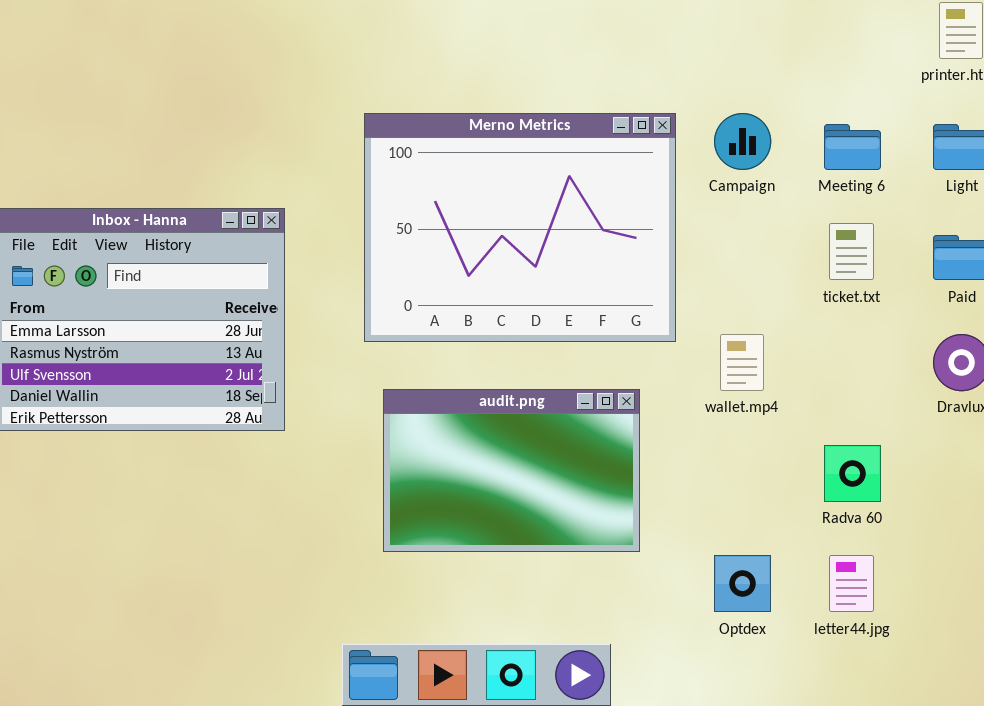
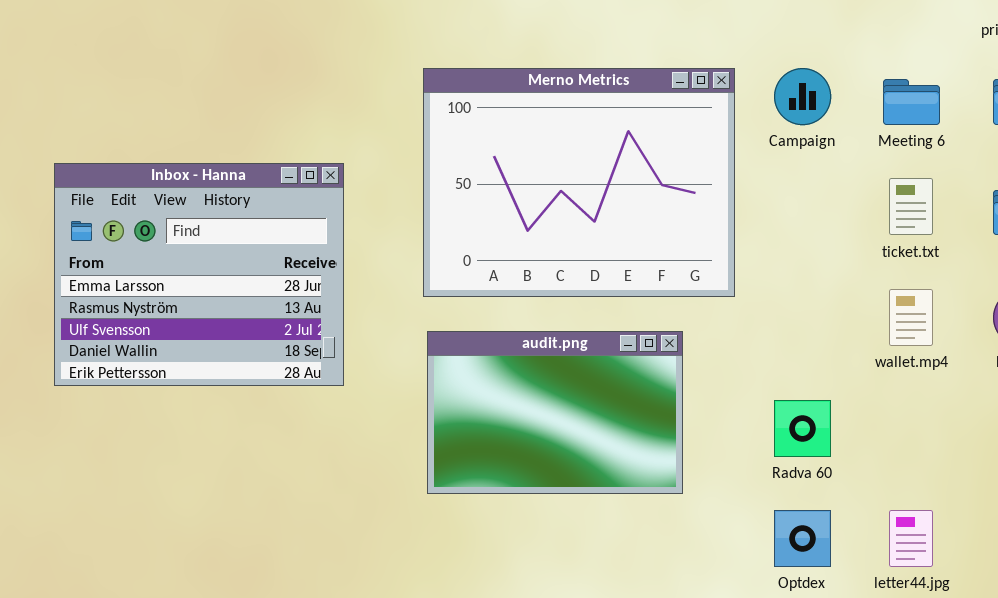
wallet.mp4: [720,334,764,391] -> [889,289,933,346], moved
audit.png: [383,389,640,552] -> [427,331,683,494], moved
Radva 60: [824,445,881,502] -> [774,400,831,457], moved

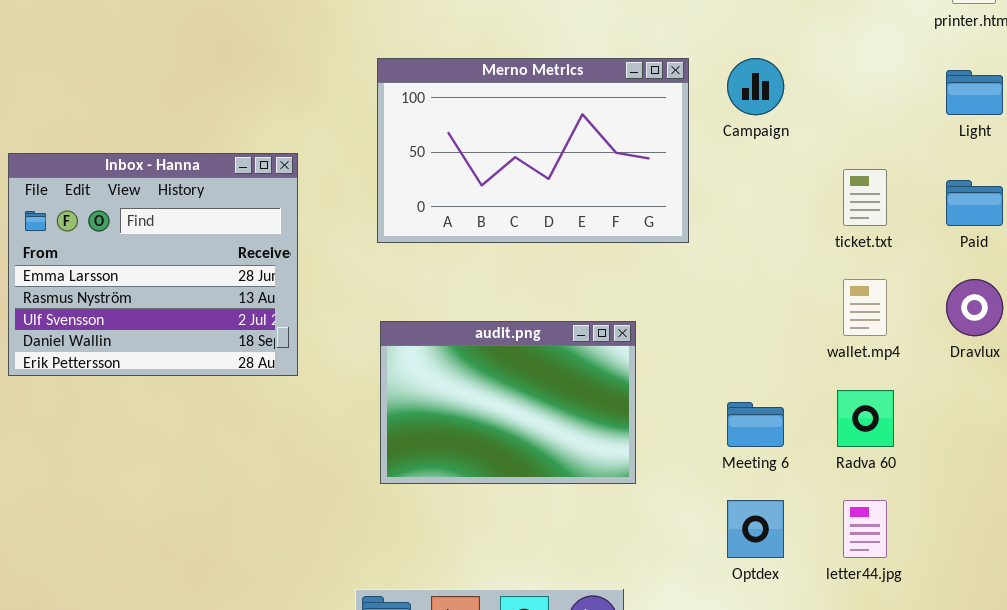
Merno Metrics: [423,68,735,297] -> [377,58,689,243], resized
Meeting 6: [883,79,940,125] -> [727,402,784,447], moved
Radva 60: [774,400,831,457] -> [837,390,894,447], moved

